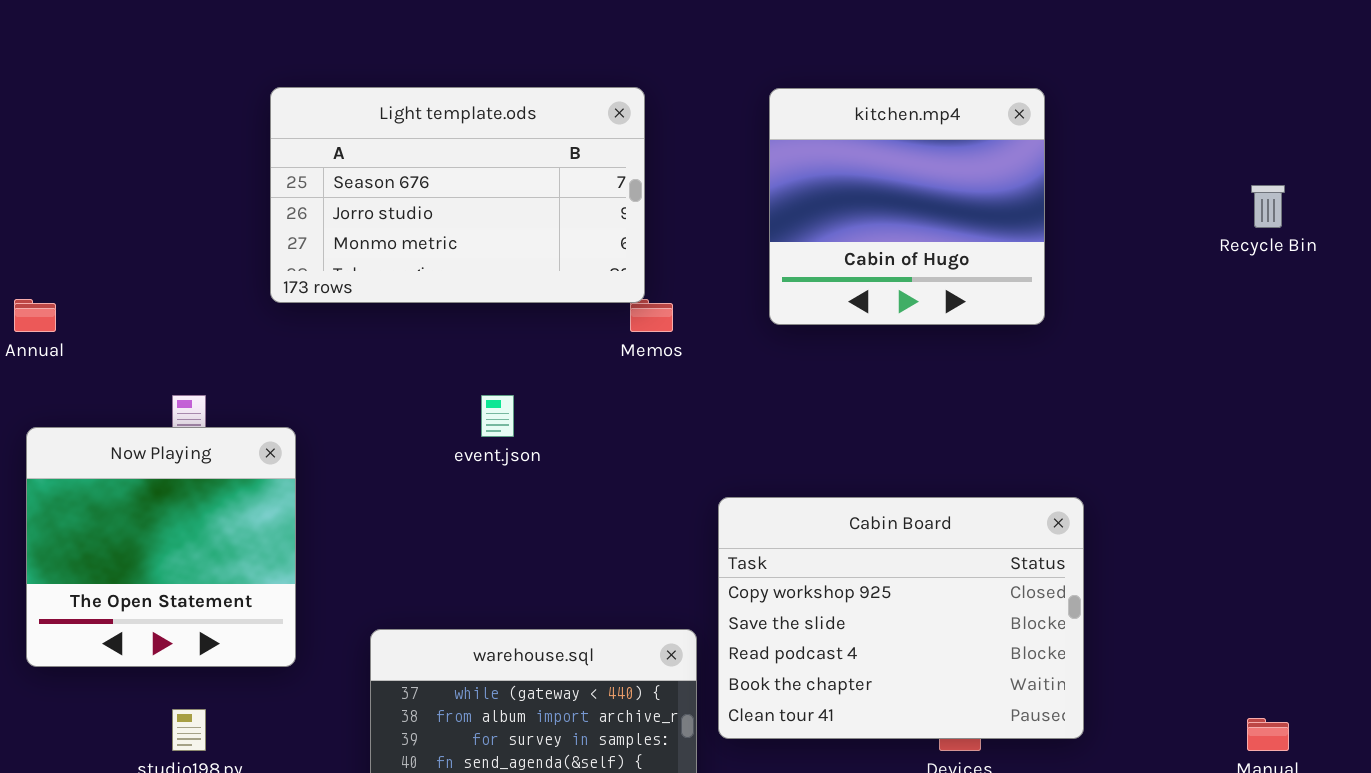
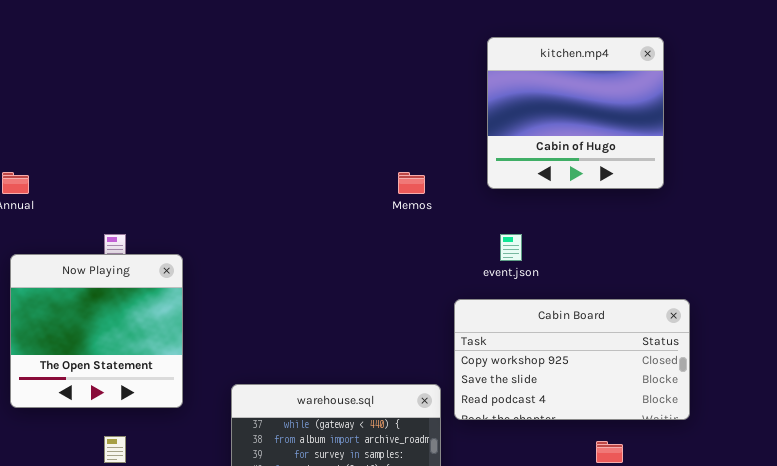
Light template.ods: [270,87,645,303] -> none, closed
event.json: [481,395,514,437] -> [500,234,522,261], moved
Cabin Board: [718,497,1084,739] -> [454,299,690,420], resized

